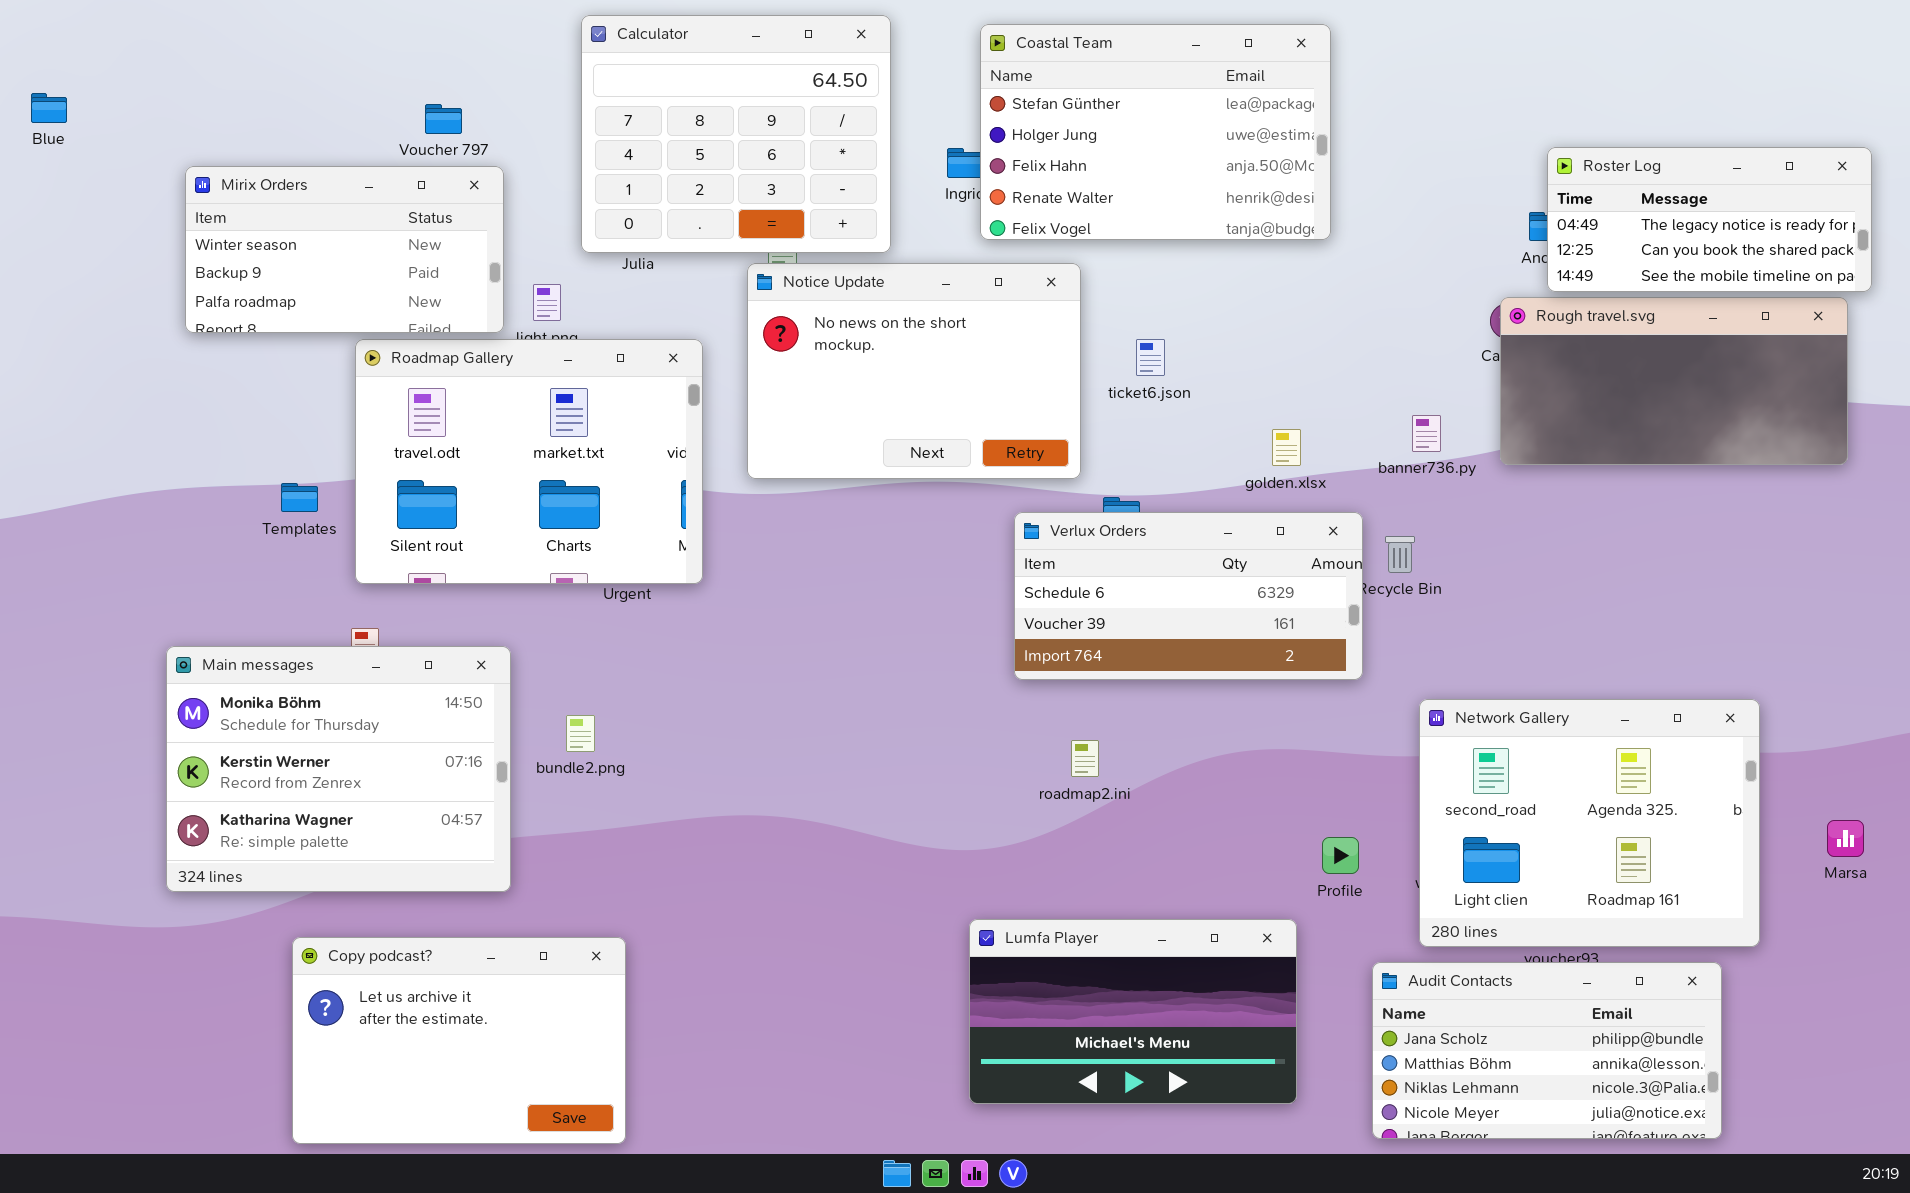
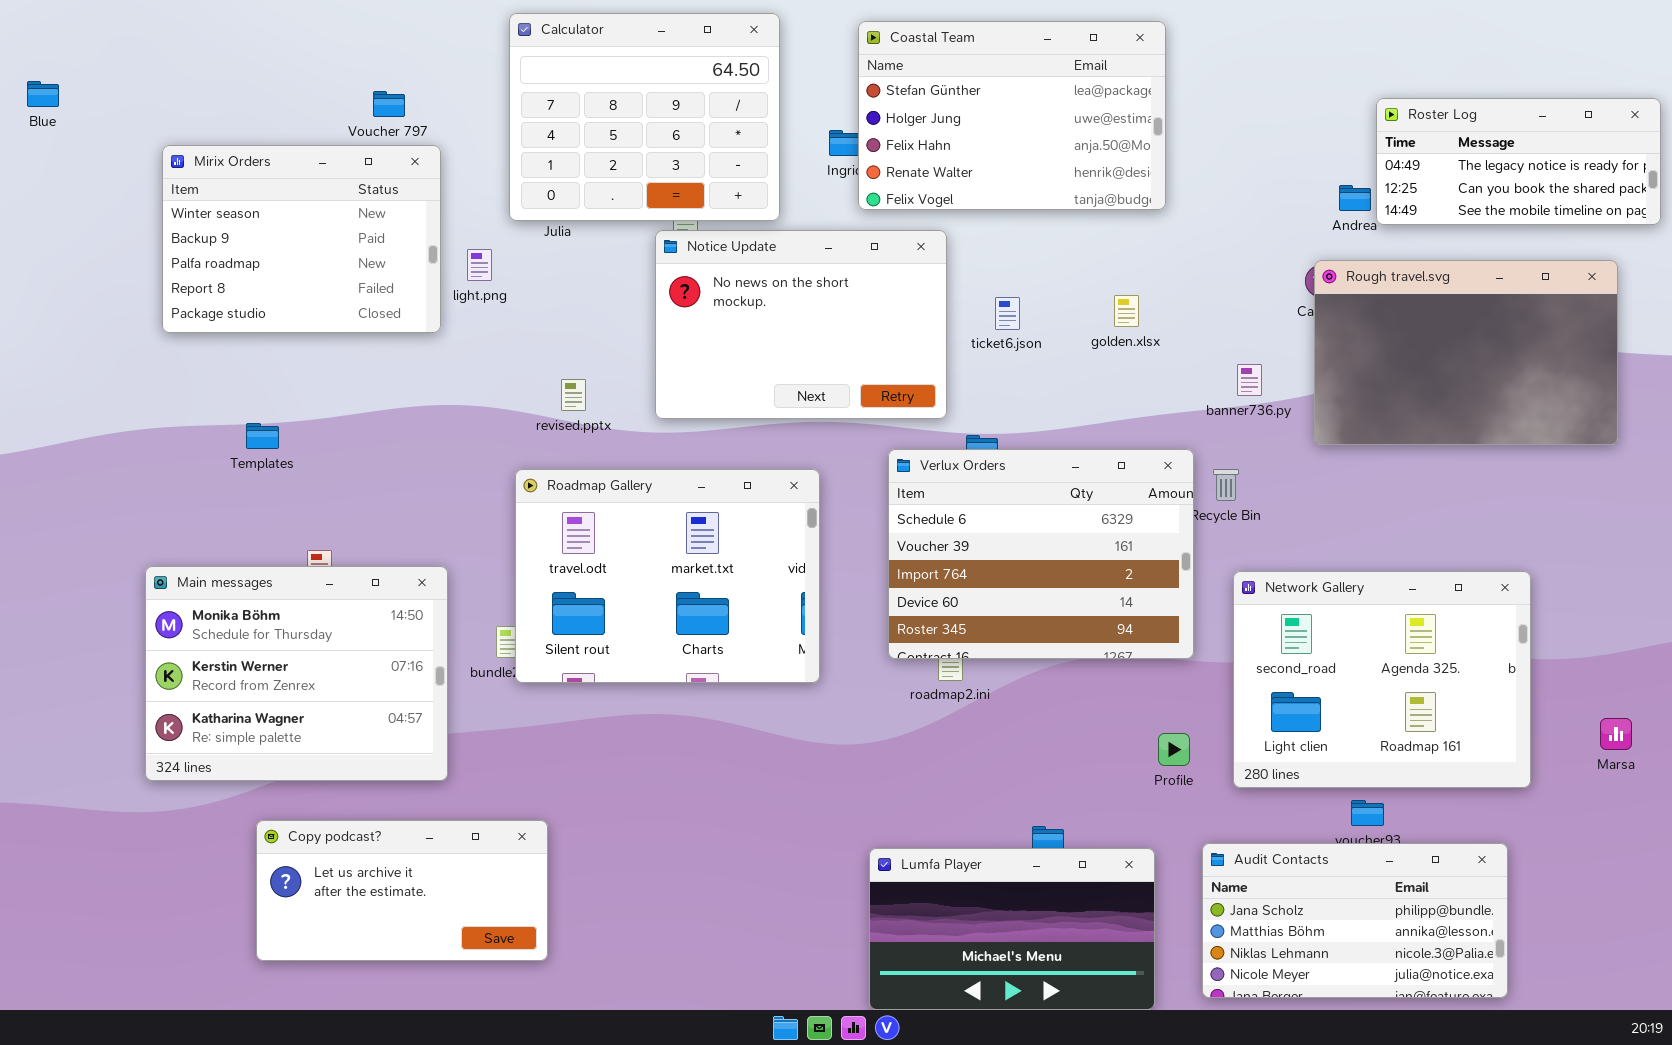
Roster Log: [1547,147,1872,292] -> [1376,98,1661,225], moved
Mirix Orders: [185,166,504,333] -> [162,145,441,333], resized
Rough travel.svg: [1500,297,1848,465] -> [1314,260,1618,445], resized
Roadmap Gallery: [355,339,703,584] -> [515,469,820,683], moved
golden.xlsx: [1272,429,1301,466] -> [1114,295,1139,327], moved
Verlux Orders: [1014,512,1363,680] -> [888,449,1194,659], resized
Network Gallery: [1419,699,1760,947] -> [1233,571,1531,788], moved
Lumfa Player: [969,919,1297,1104] -> [869,848,1155,1010], moved
Copy podcast?: [292,937,626,1144] -> [256,820,548,961], resized

